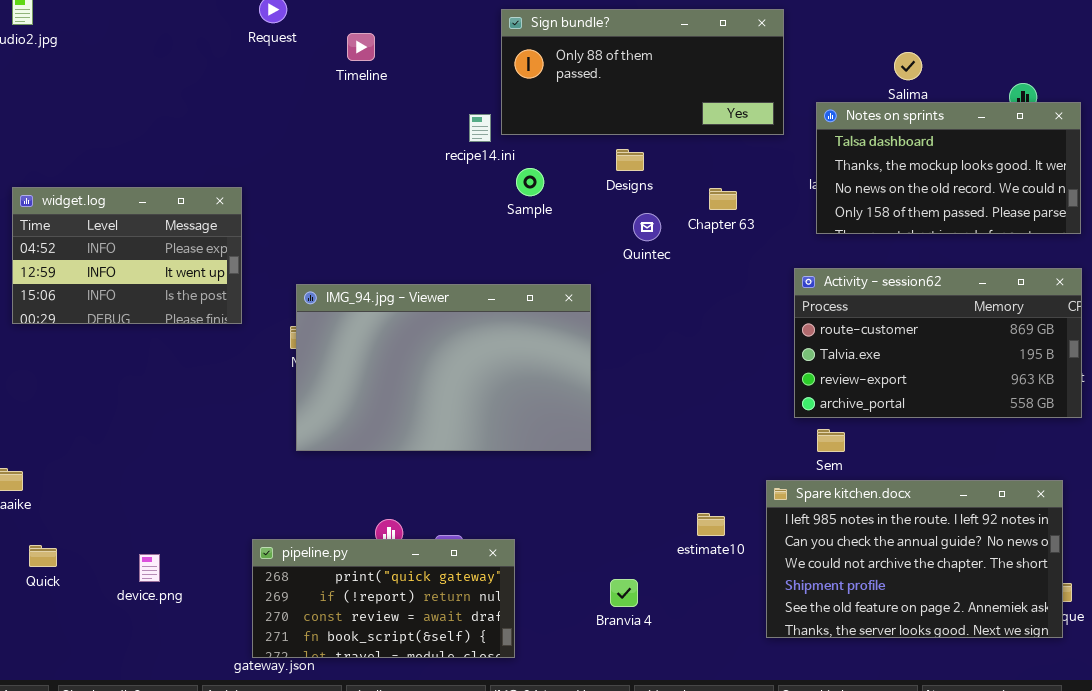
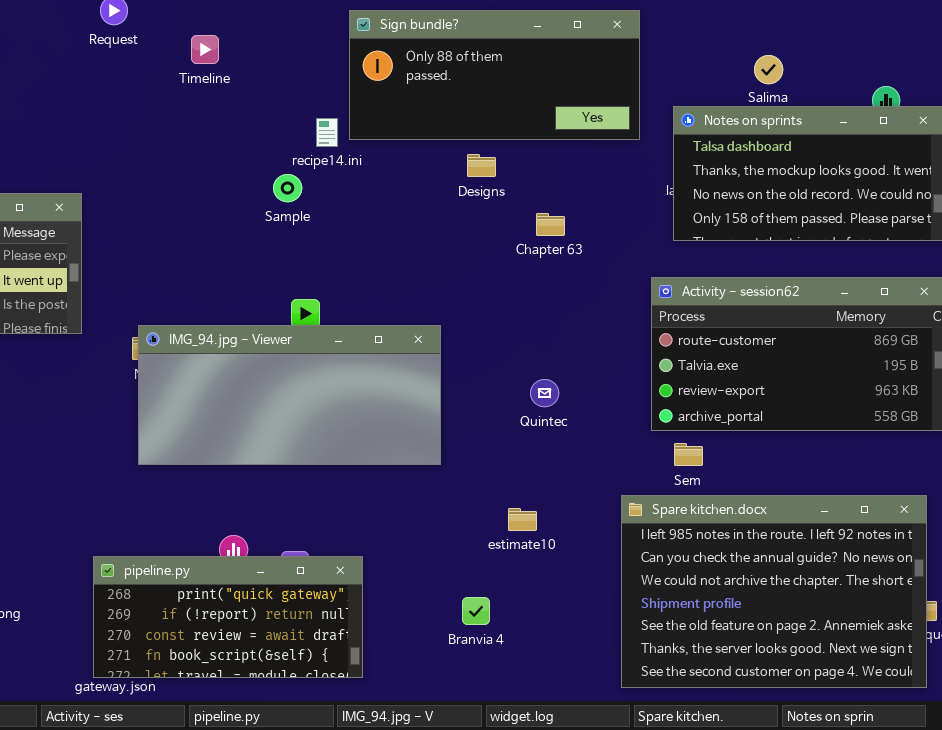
Sample: [516,168,544,196] -> [273,174,302,202], moved
Chapter 63: [709,188,737,210] -> [536,213,565,236], moved
Quintec: [633,213,661,241] -> [530,379,559,407], moved
IMG_94.jpg - Viewer: [296,284,591,451] -> [138,325,441,465], resized
Spare kitchen.docx: [766,480,1063,638] -> [621,495,927,688], resized
estimate10: [697,513,725,536] -> [508,508,537,531], moved

